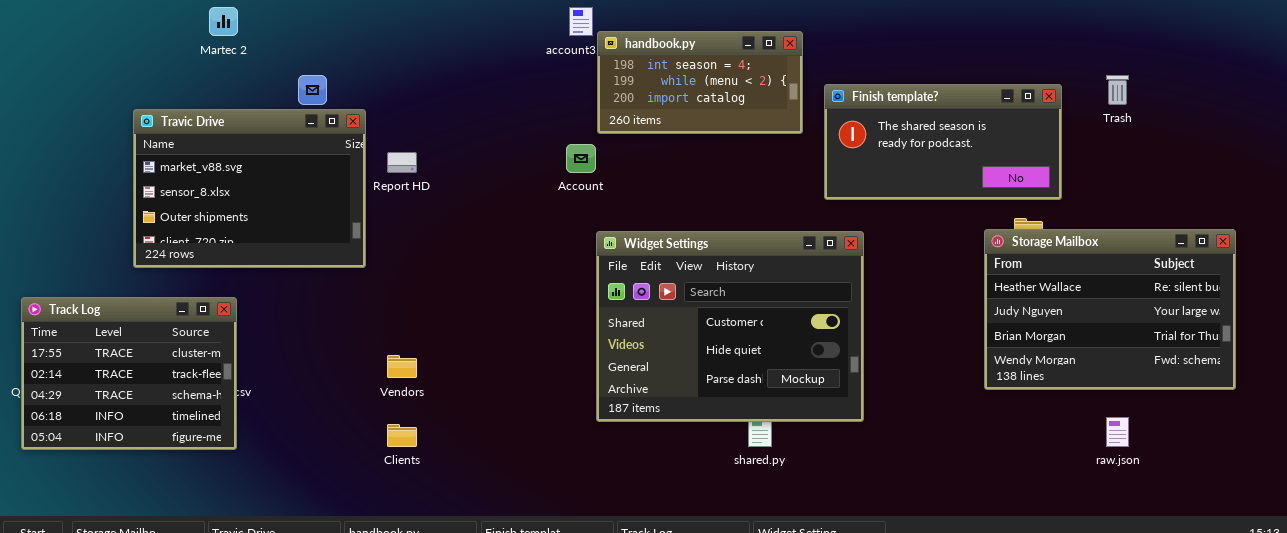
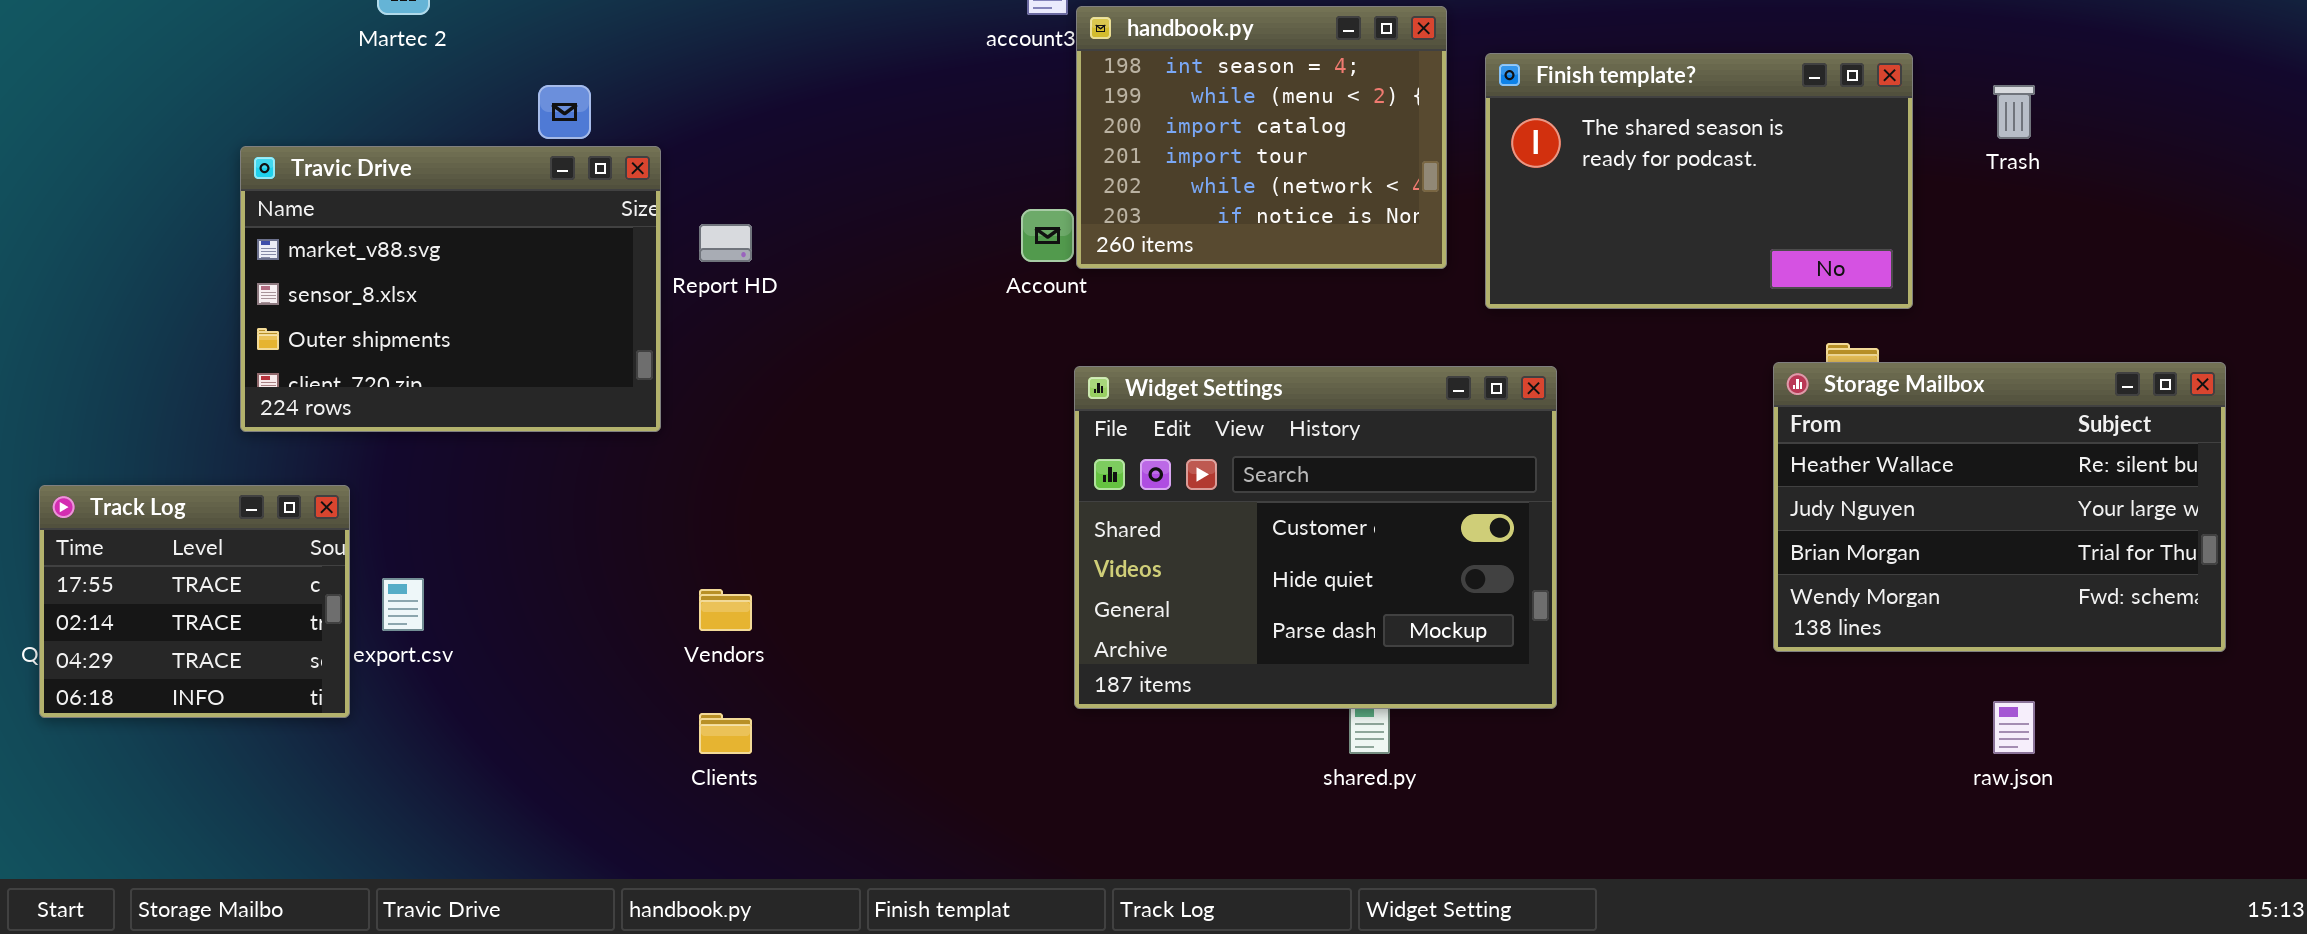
handbook.py: [597,31,803,134] -> [1076,6,1447,269], resized
Finish template?: [824,84,1062,200] -> [1485,53,1913,309], resized
Track Log: [21,297,237,450] -> [39,485,350,718], resized

